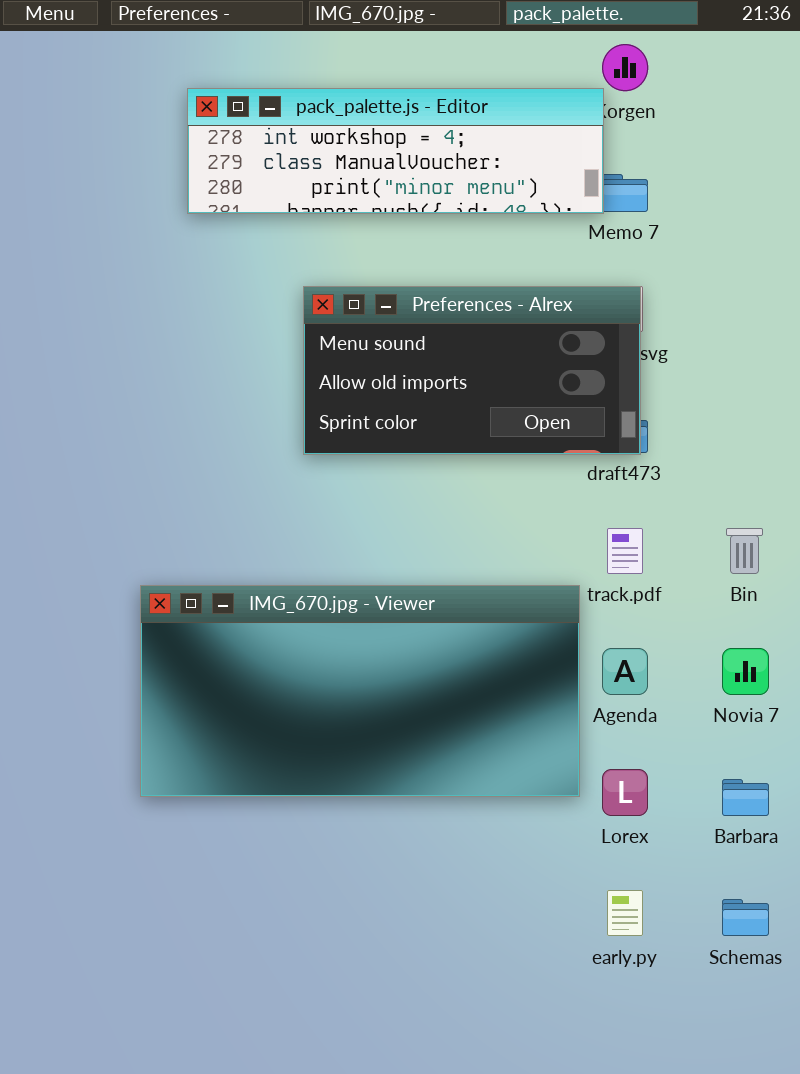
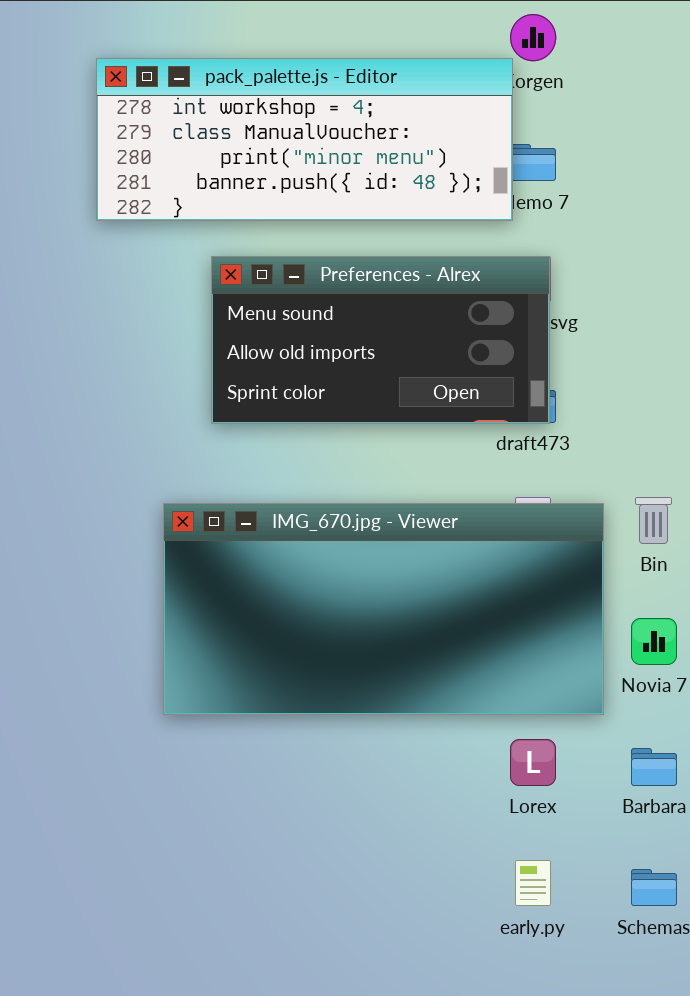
pack_palette.js - Editor: [187,88,604,214] -> [96,58,513,221], resized
IMG_670.jpg - Viewer: [140,585,580,797] -> [163,503,604,715], moved

